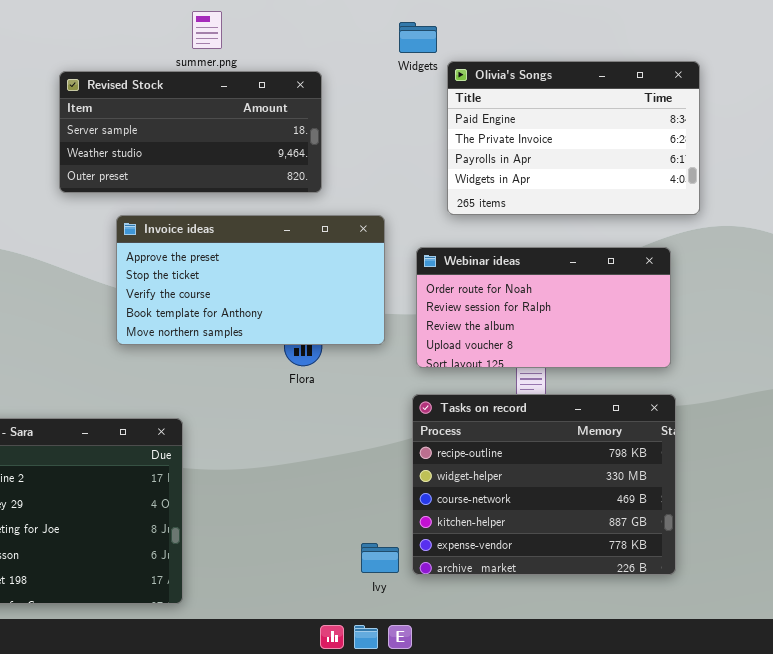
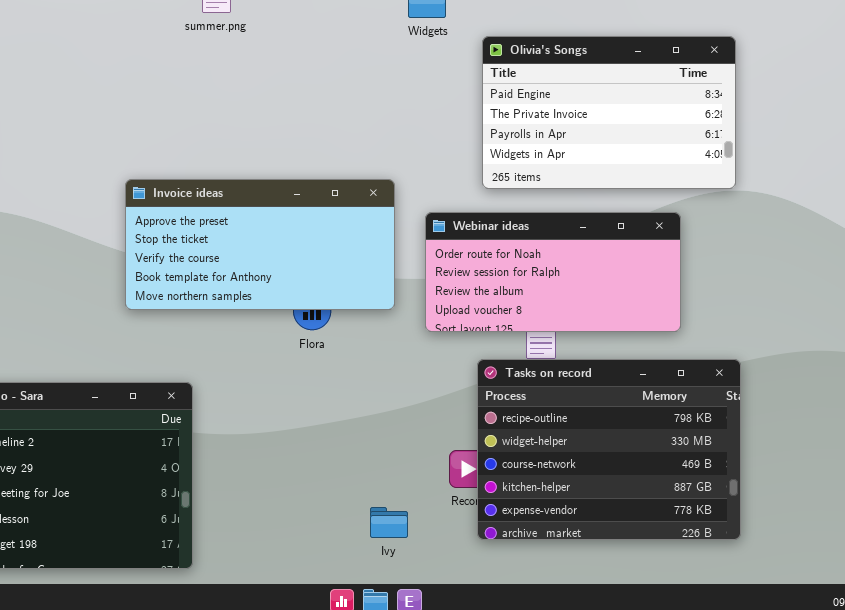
Olivia's Songs: [447,61,700,215] -> [482,36,736,189], moved
Revised Stock: [59,71,322,193] -> none, closed
Tasks on record: [412,394,676,575] -> [477,359,741,540], moved

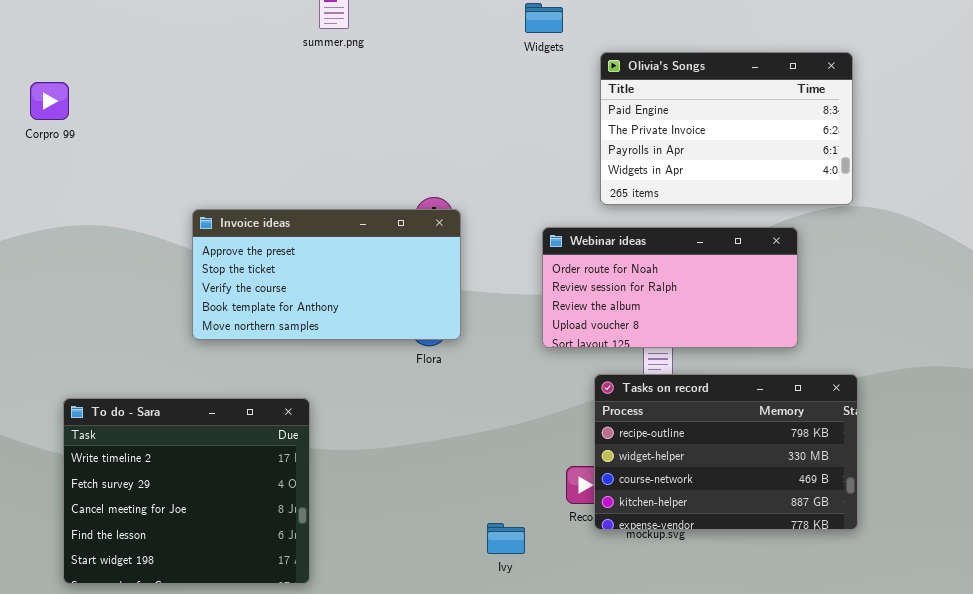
Invoice ideas: [125,179,395,310] -> [192,209,461,340], moved
Tasks on record: [477,359,741,540] -> [594,374,858,530], resized

